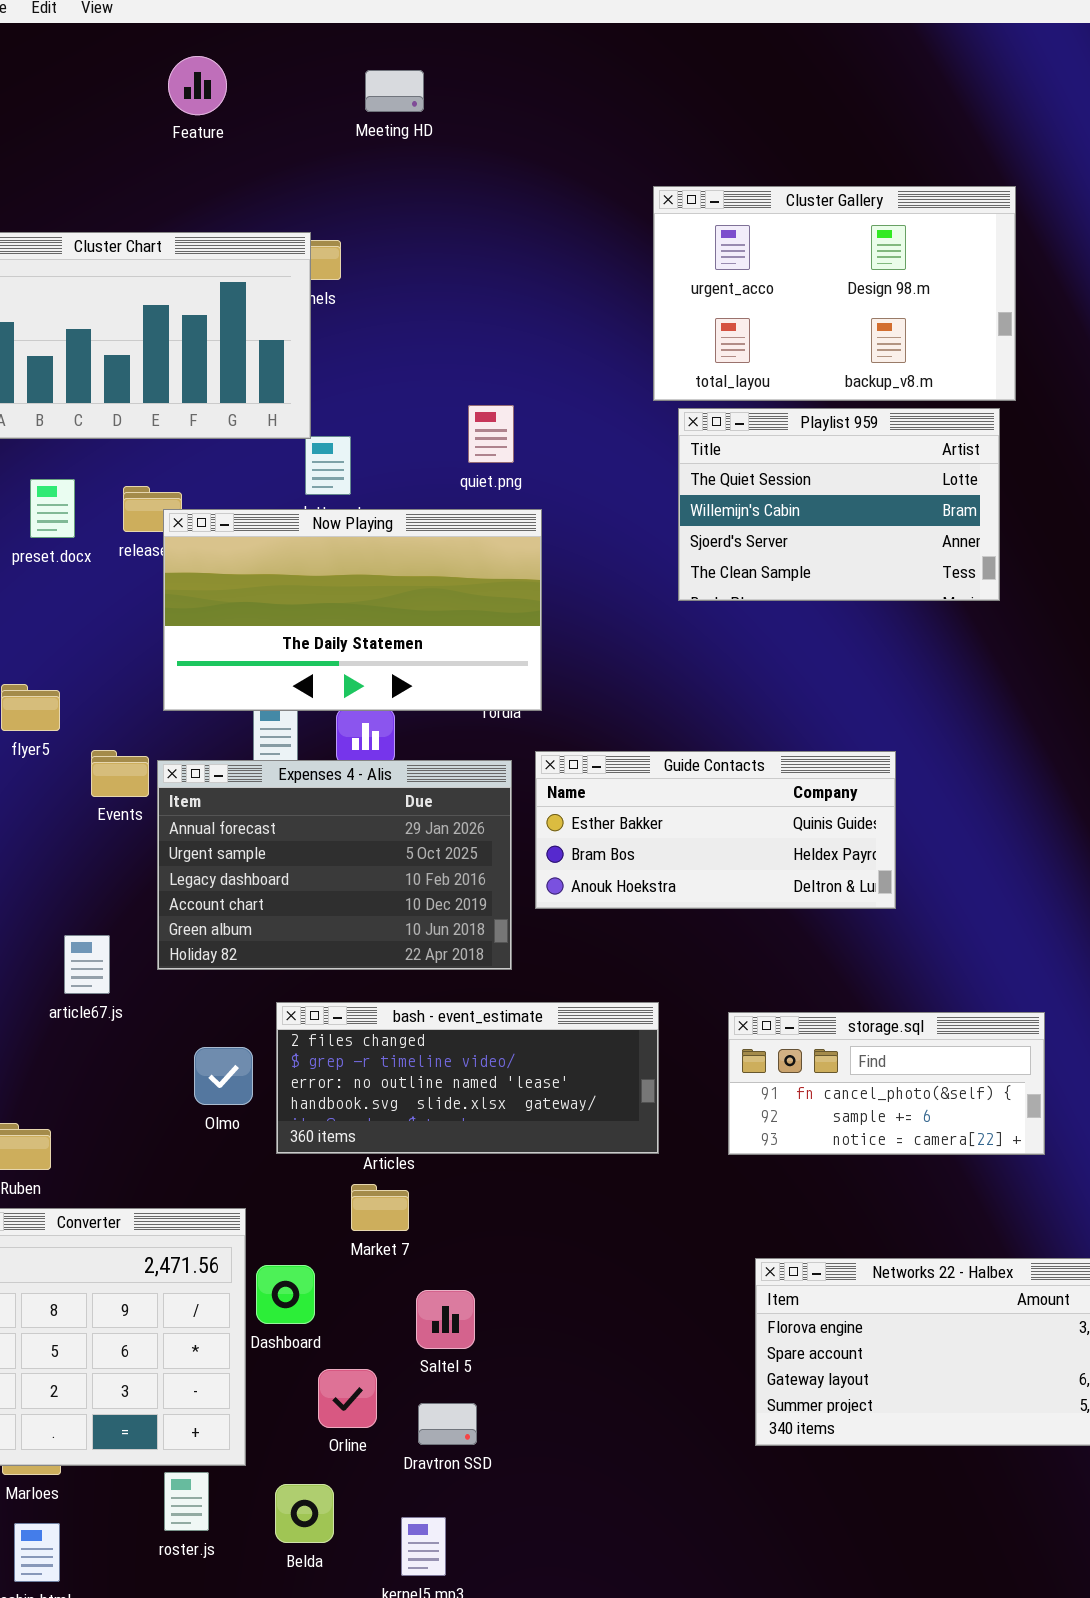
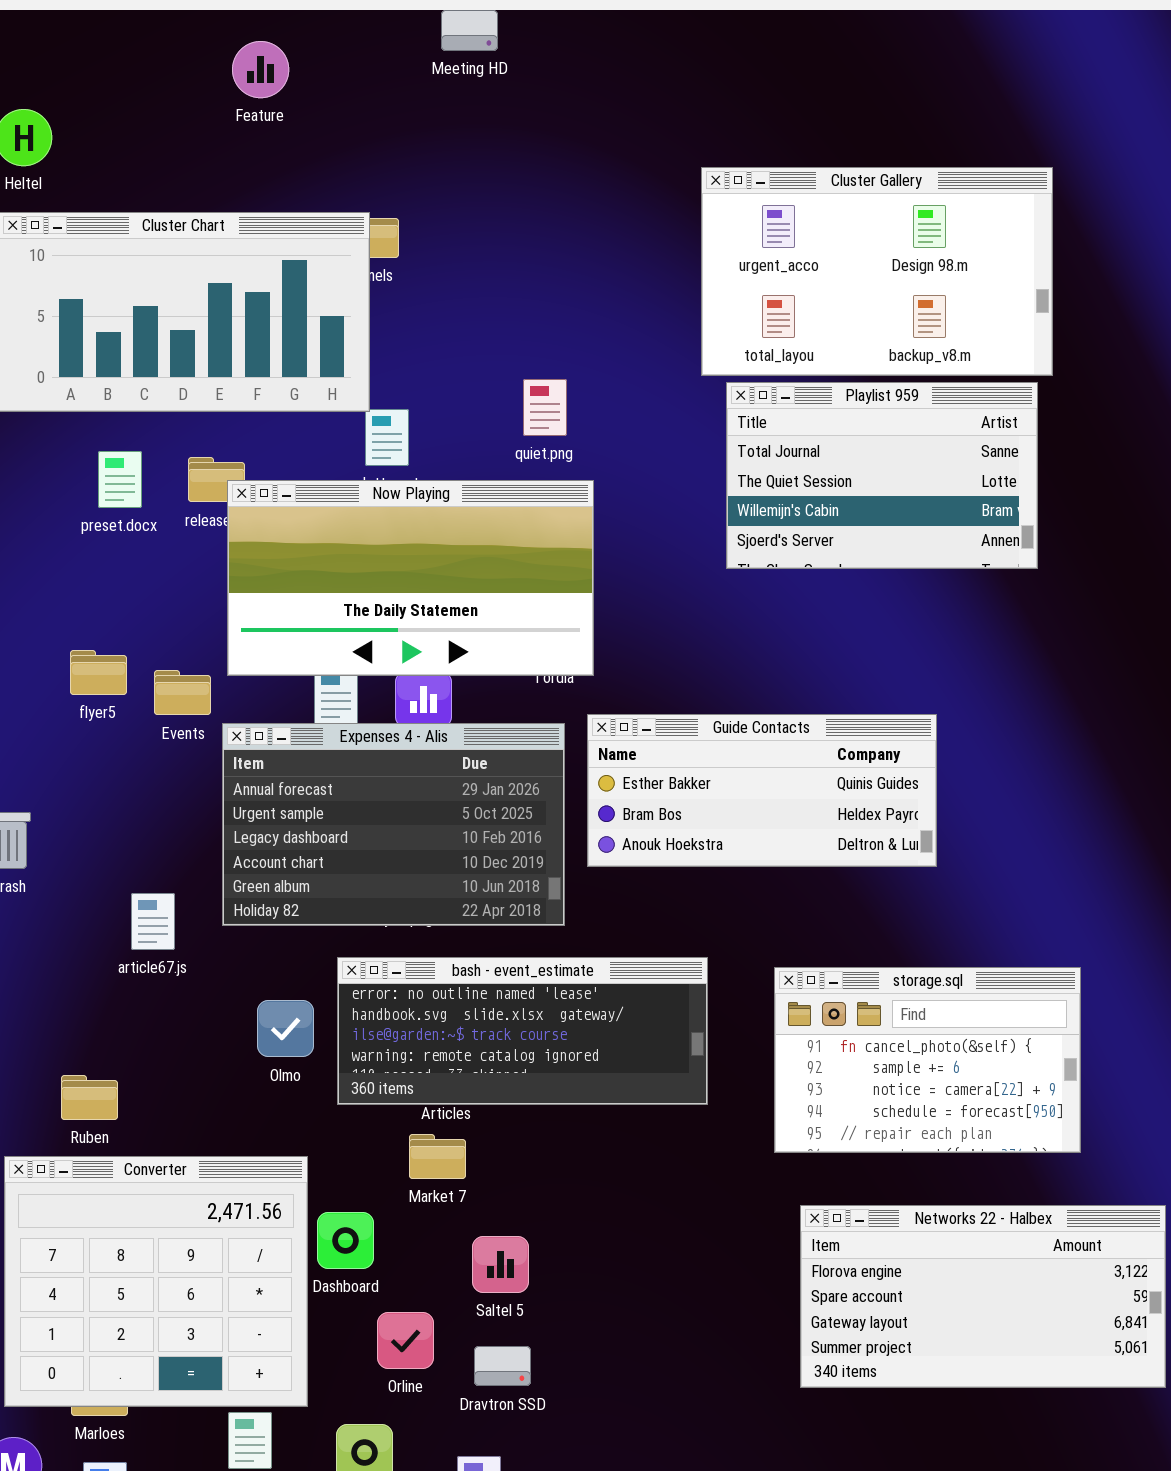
Meeting HD: [365,70,424,112] -> [441,10,498,51], moved
Playlist 959: [678,408,1000,601] -> [726,382,1038,569], scrolled up 1 row
Events: [91,750,149,797] -> [154,670,211,715], moved
bash - event_estimate: [276,1002,659,1154] -> [337,957,708,1105], scrolled down 2 rows
storage.sql: [728,1012,1045,1155] -> [774,967,1081,1153], resized

